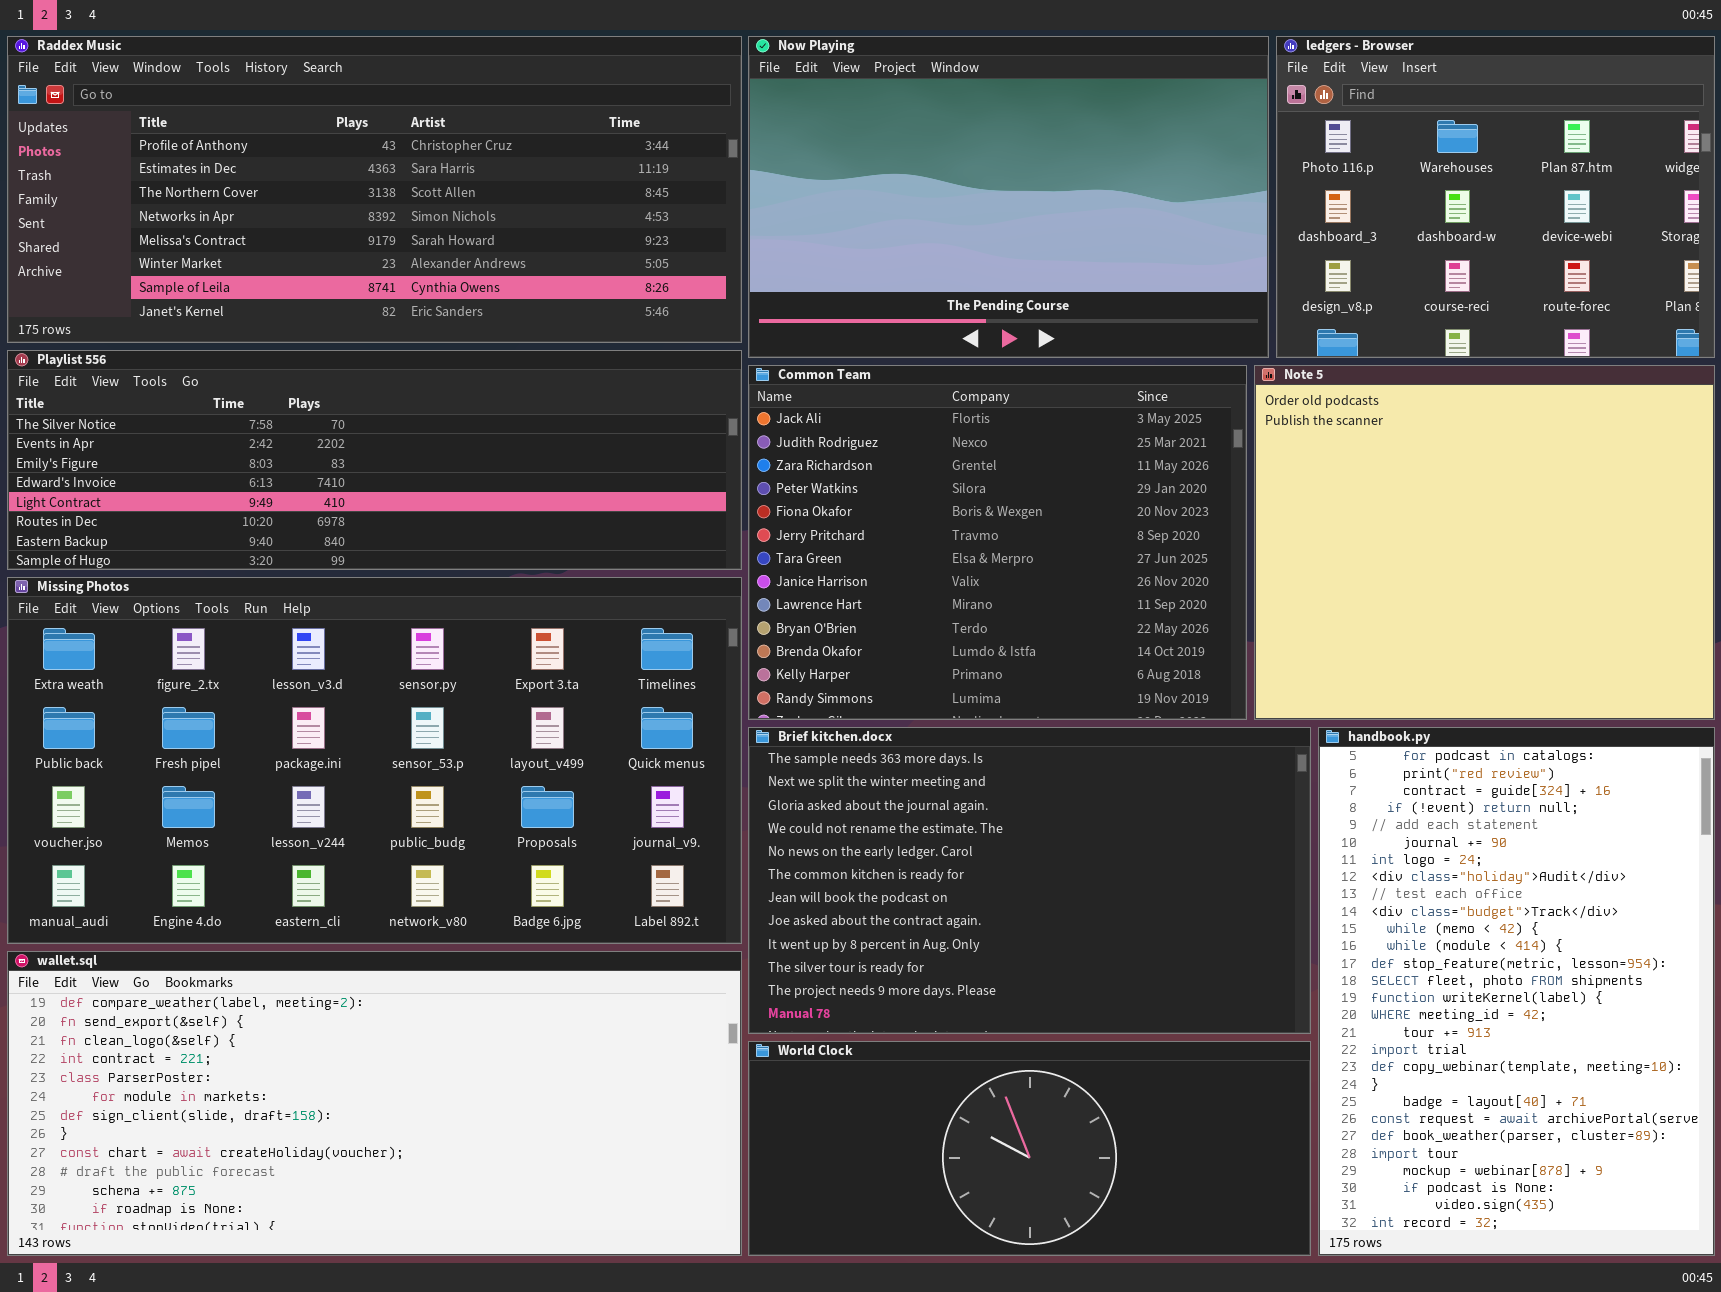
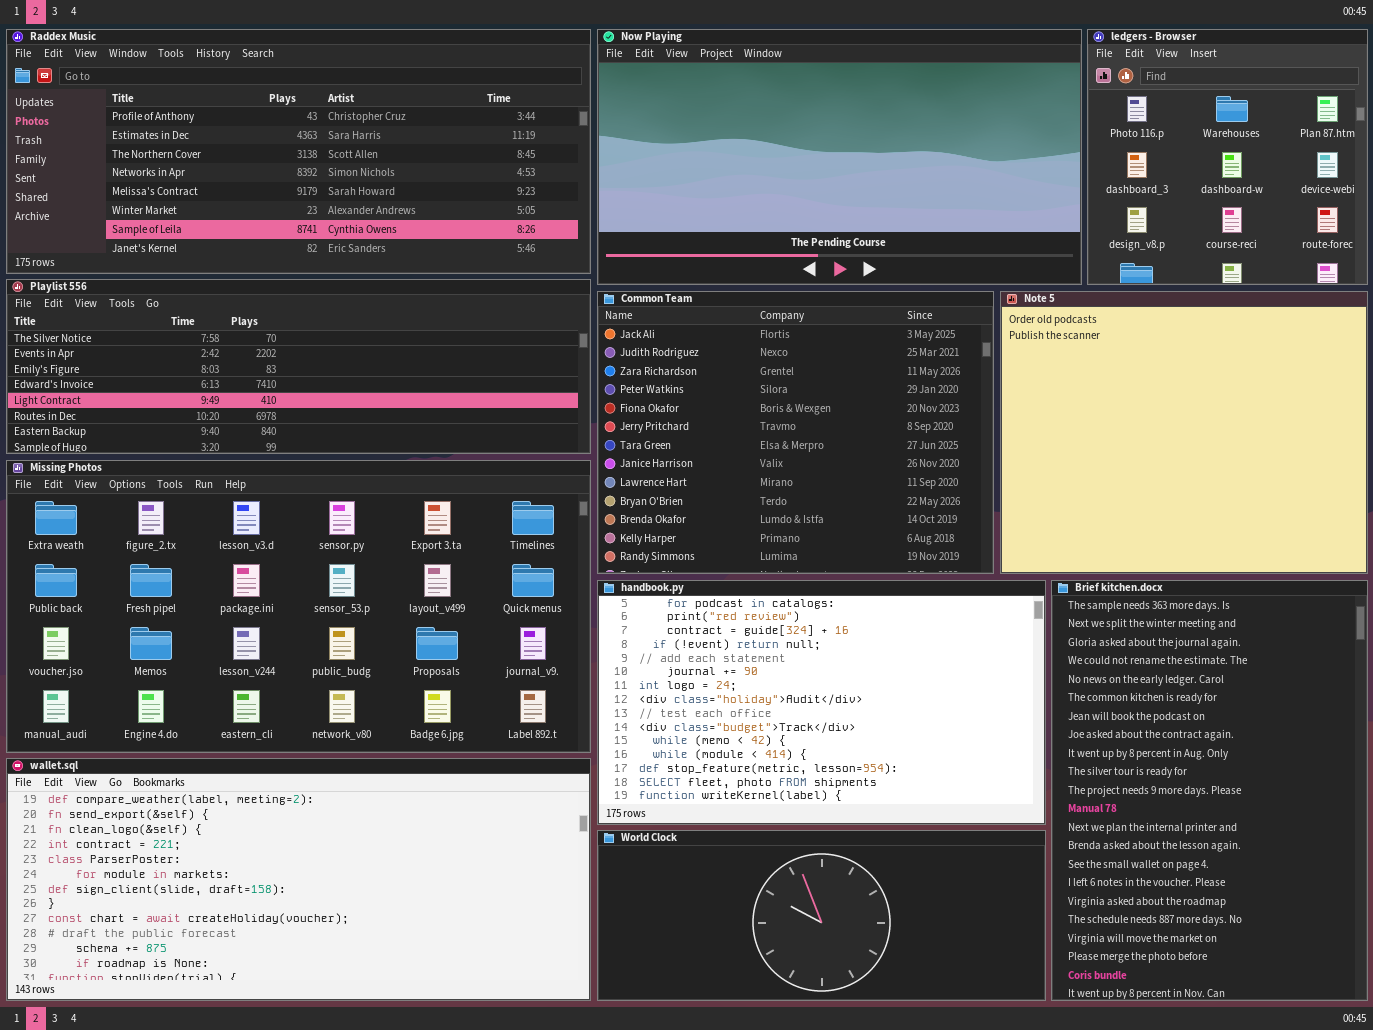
Now Playing: [748,36,1269,358] -> [597,29,1082,285], resized
ledgers - Browser: [1276,36,1715,358] -> [1087,29,1368,285], resized
Brief kitchen.docx: [748,727,1311,1034] -> [1051,580,1368,1001], moved, resized
handbook.py: [1318,727,1715,1256] -> [597,580,1046,825], moved, resized

